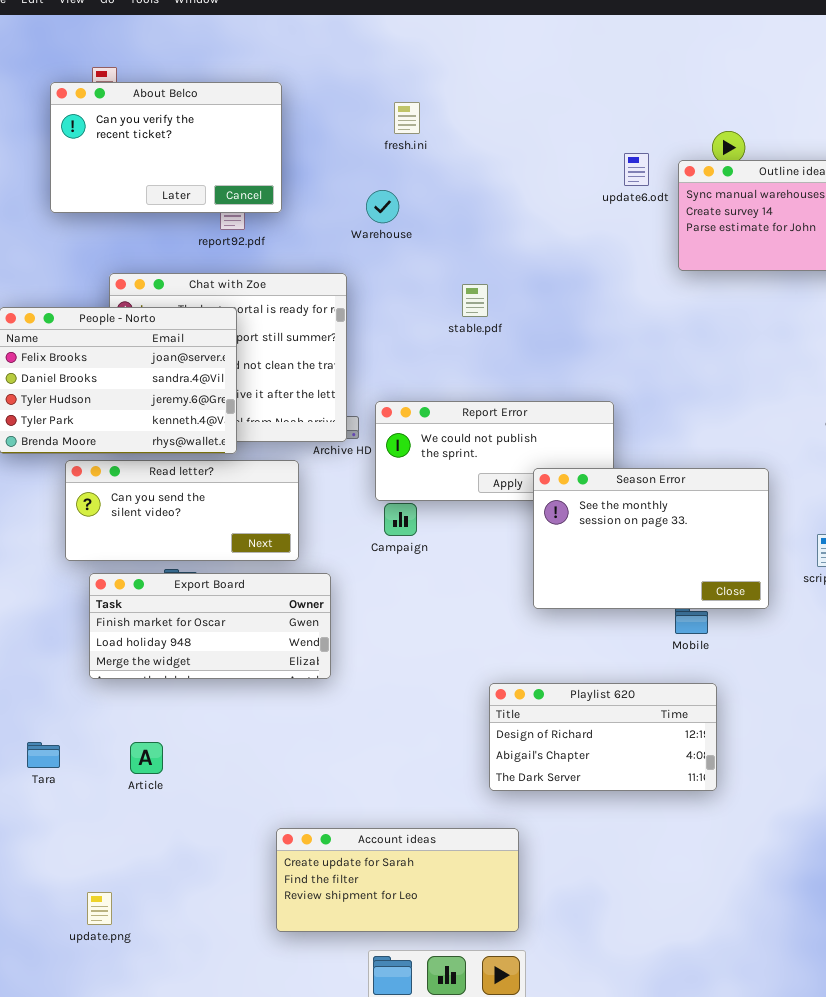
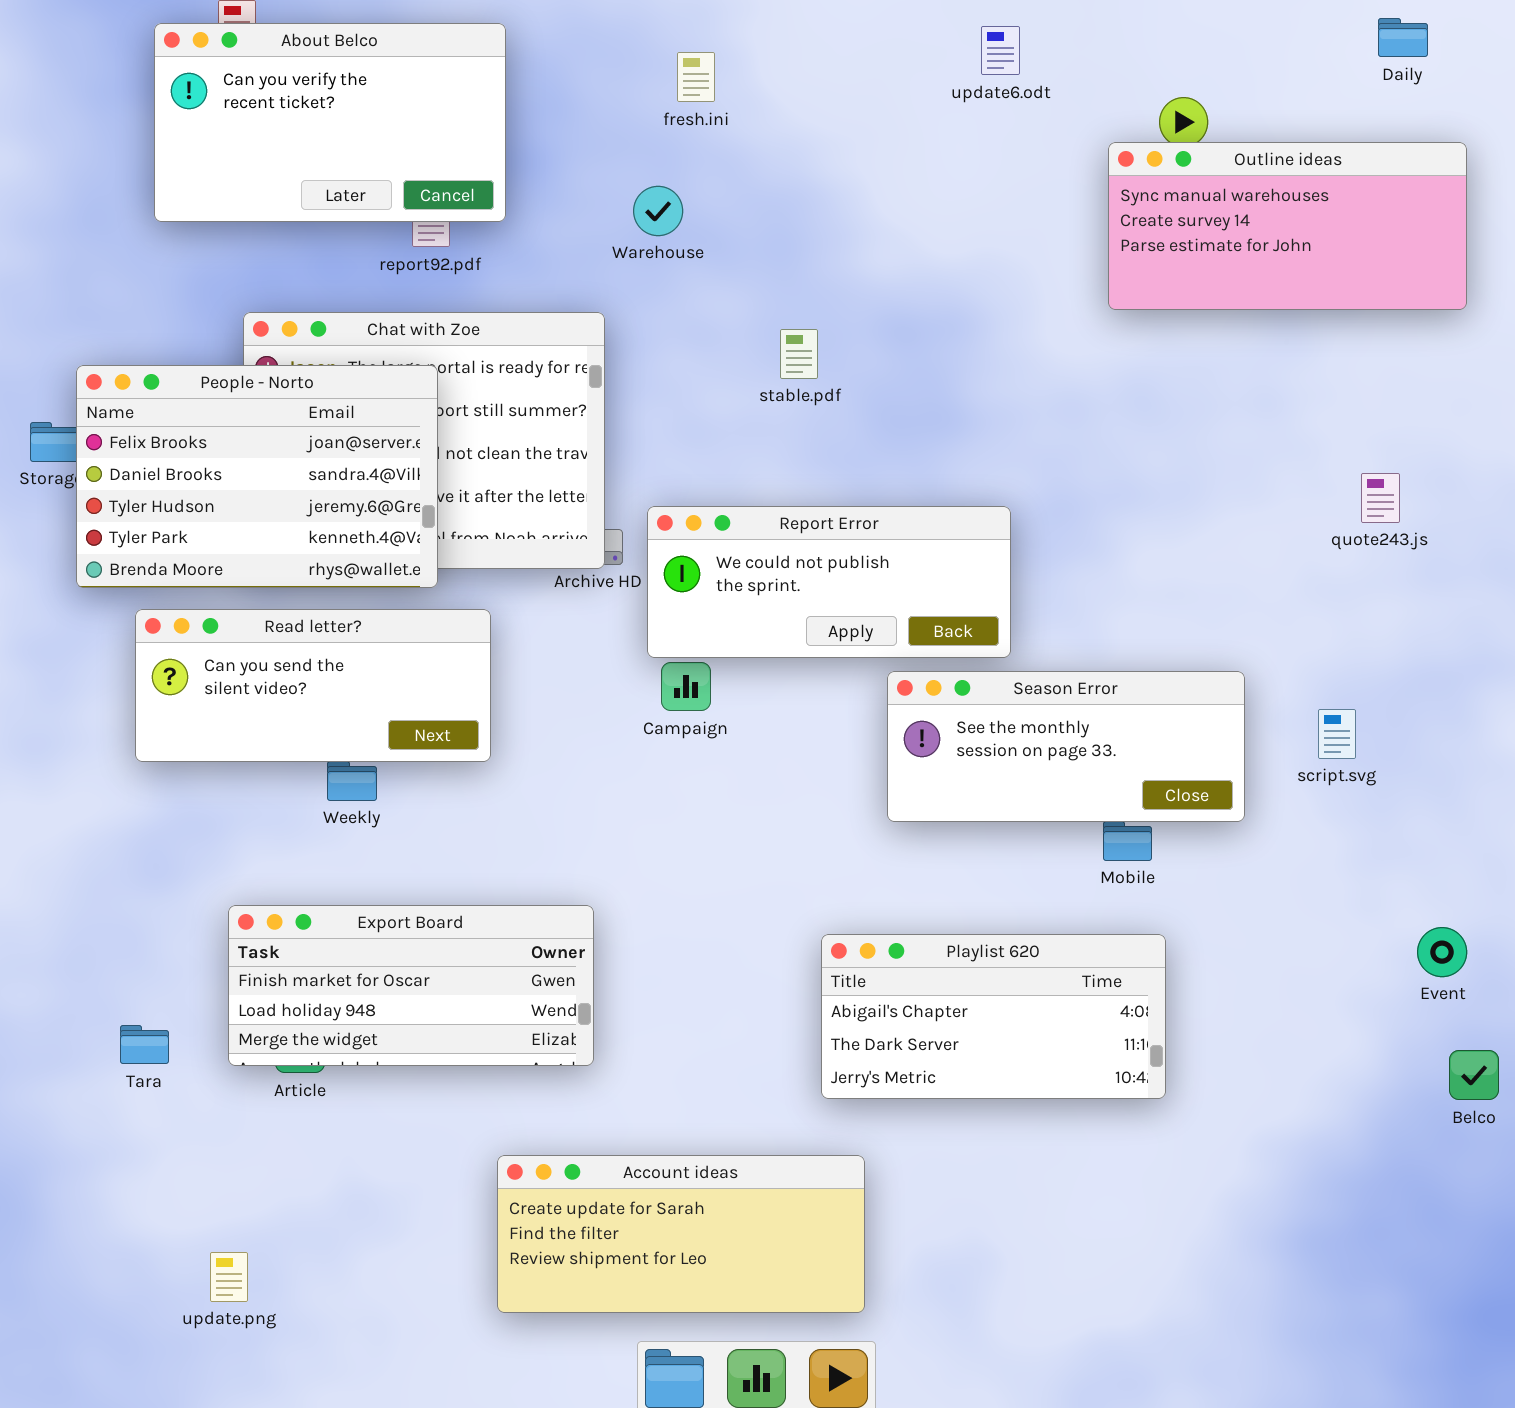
update6.odt: [624,153,649,186] -> [981,26,1020,75], moved
Read letter?: [65,460,299,561] -> [135,609,491,762], moved
Season Error: [533,468,769,609] -> [887,671,1245,822], resized
Export Board: [89,573,331,679] -> [228,905,594,1066], moved
Playlist 620: [489,683,717,791] -> [821,934,1166,1099], scrolled down 1 row

